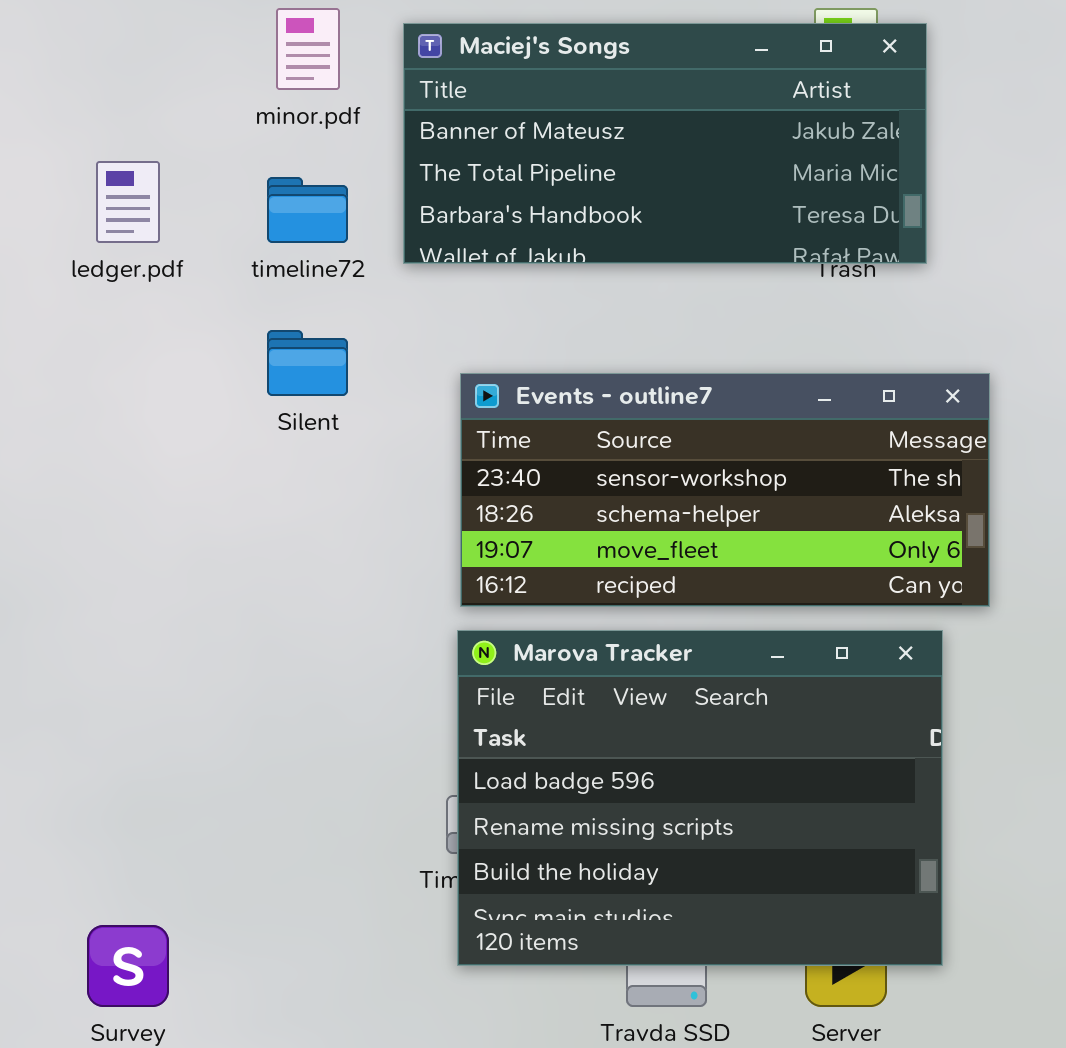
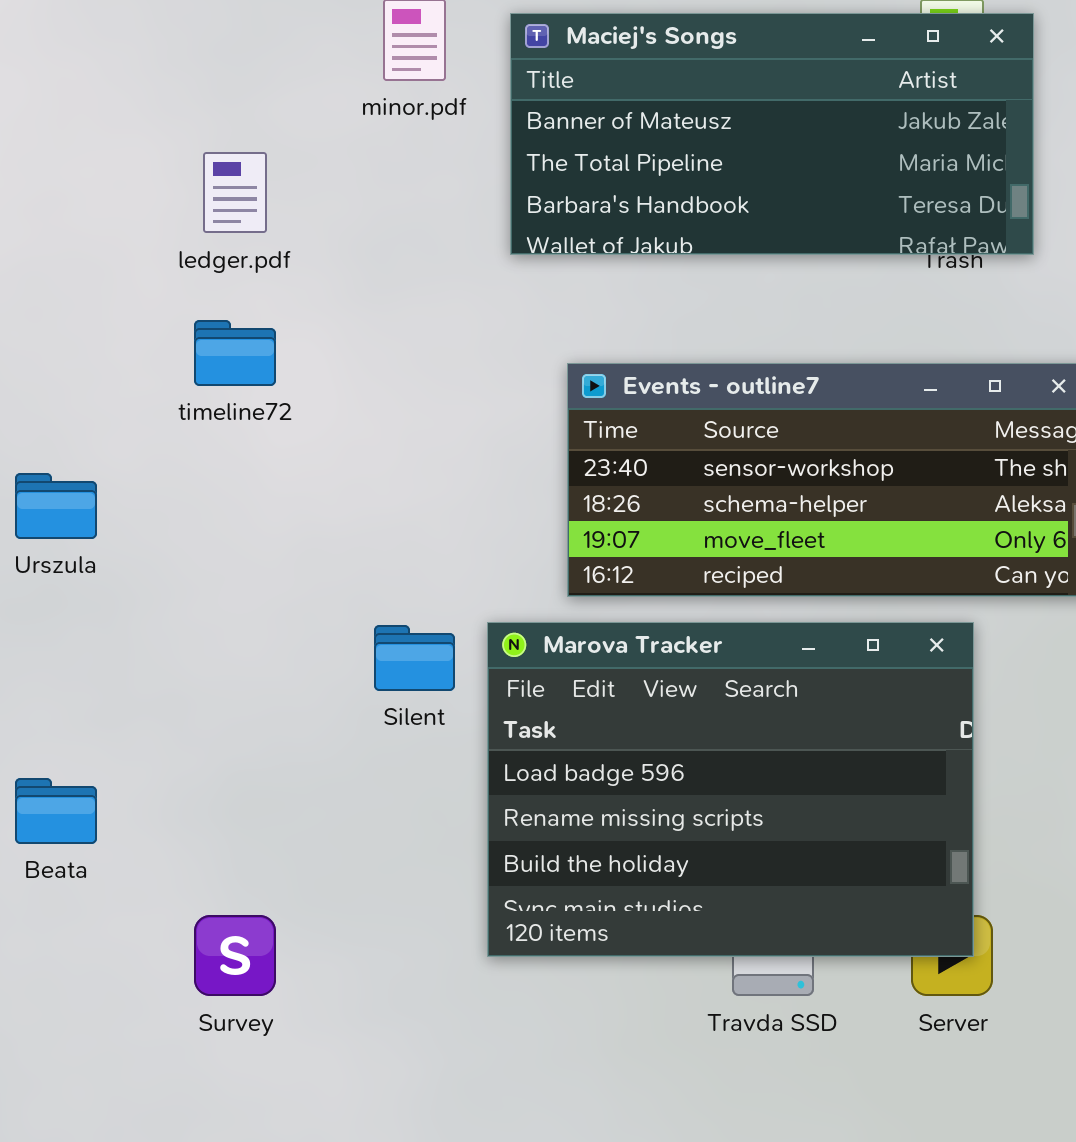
timeline72: [267,177,348,243] -> [194,320,276,386], moved
Silent: [267,330,348,396] -> [374,625,455,691], moved
Marova Tracker: [457,630,943,966] -> [487,622,974,957], moved

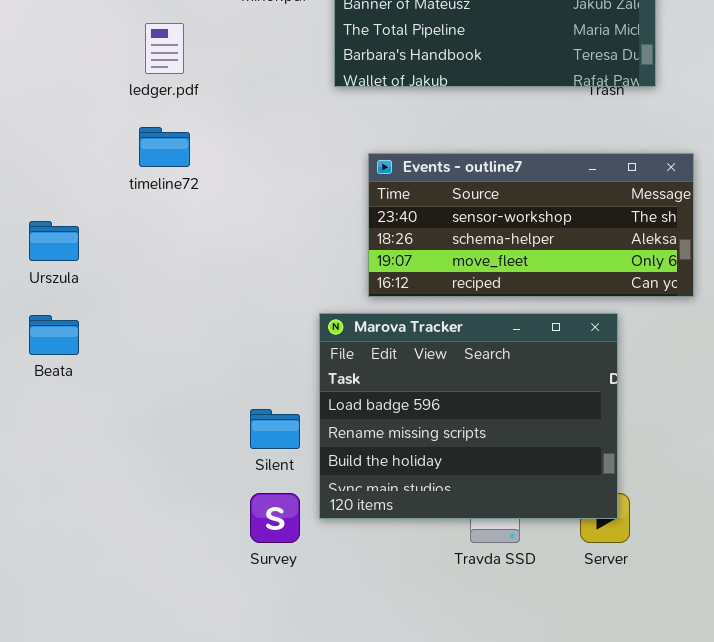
Silent: [374,625,455,691] -> [250,409,300,449], moved
Beata: [15,778,97,844] -> [29,315,79,355], moved
Survey: [194,915,276,996] -> [250,493,300,543], moved

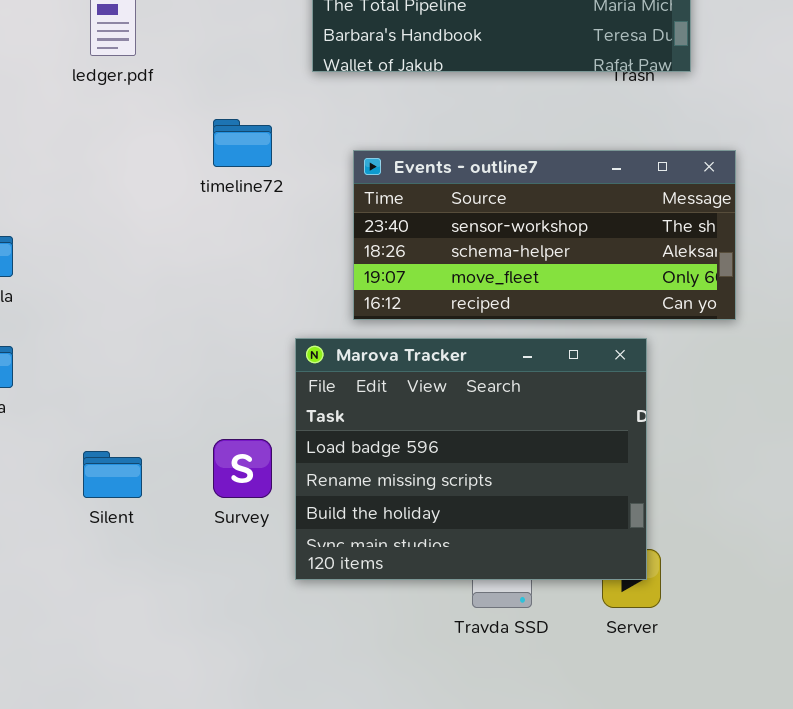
timeline72: [139,127,190,167] -> [213,119,272,167], moved
Silent: [250,409,300,449] -> [83,451,142,498], moved
Survey: [250,493,300,543] -> [213,439,272,498], moved

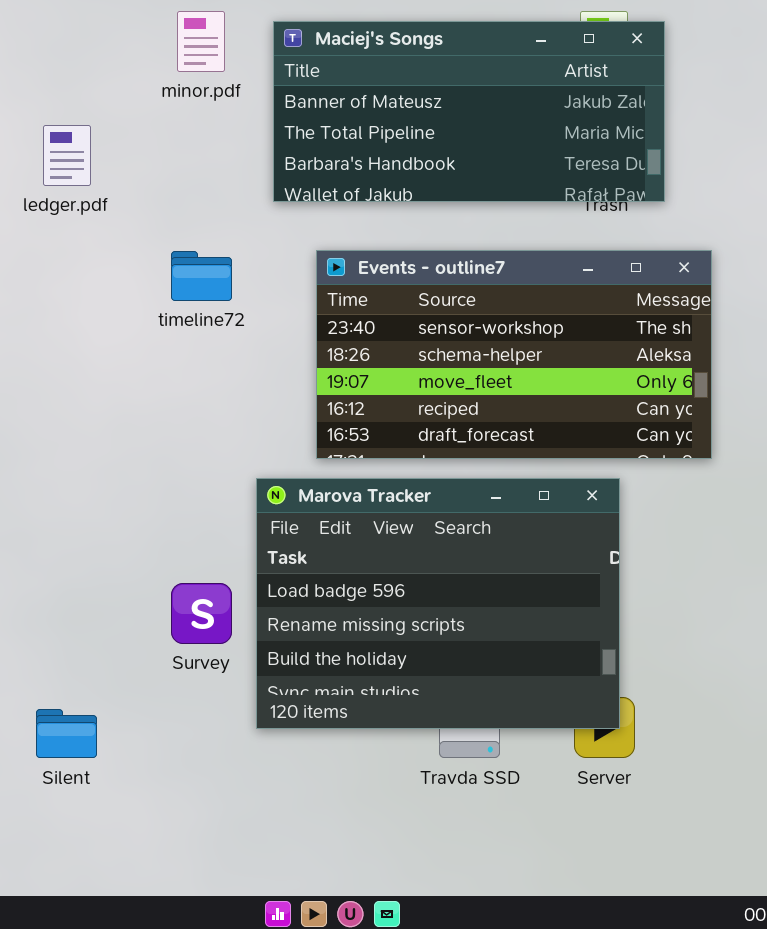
Events - outline7: [353,150,736,320] -> [316,250,712,459], resized
Silent: [83,451,142,498] -> [36,709,97,758], moved

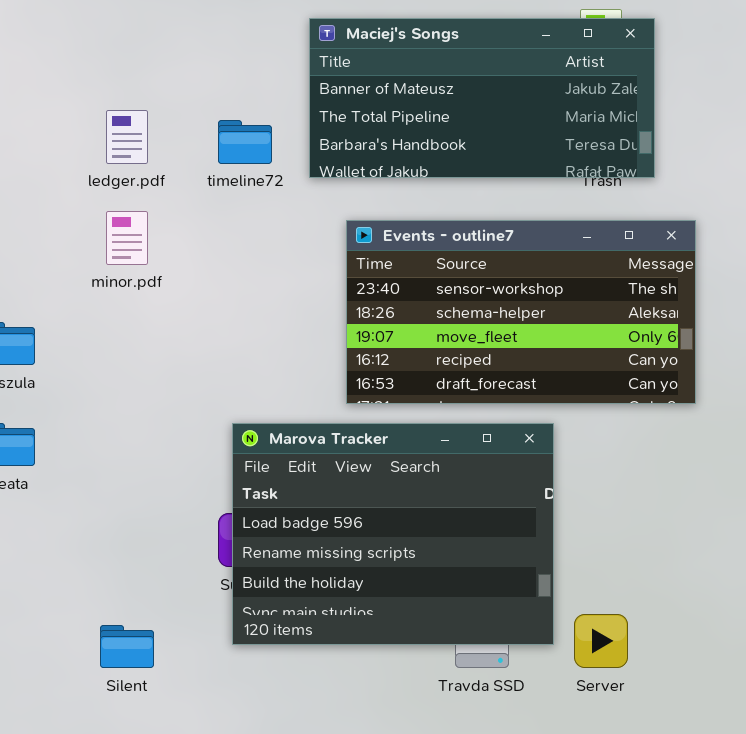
minor.pdf: [177,11,225,72] -> [106,211,148,265], moved
timeline72: [171,251,232,301] -> [218,120,272,164], moved
Marova Tracker: [256,478,620,729] -> [232,423,554,645], moved

